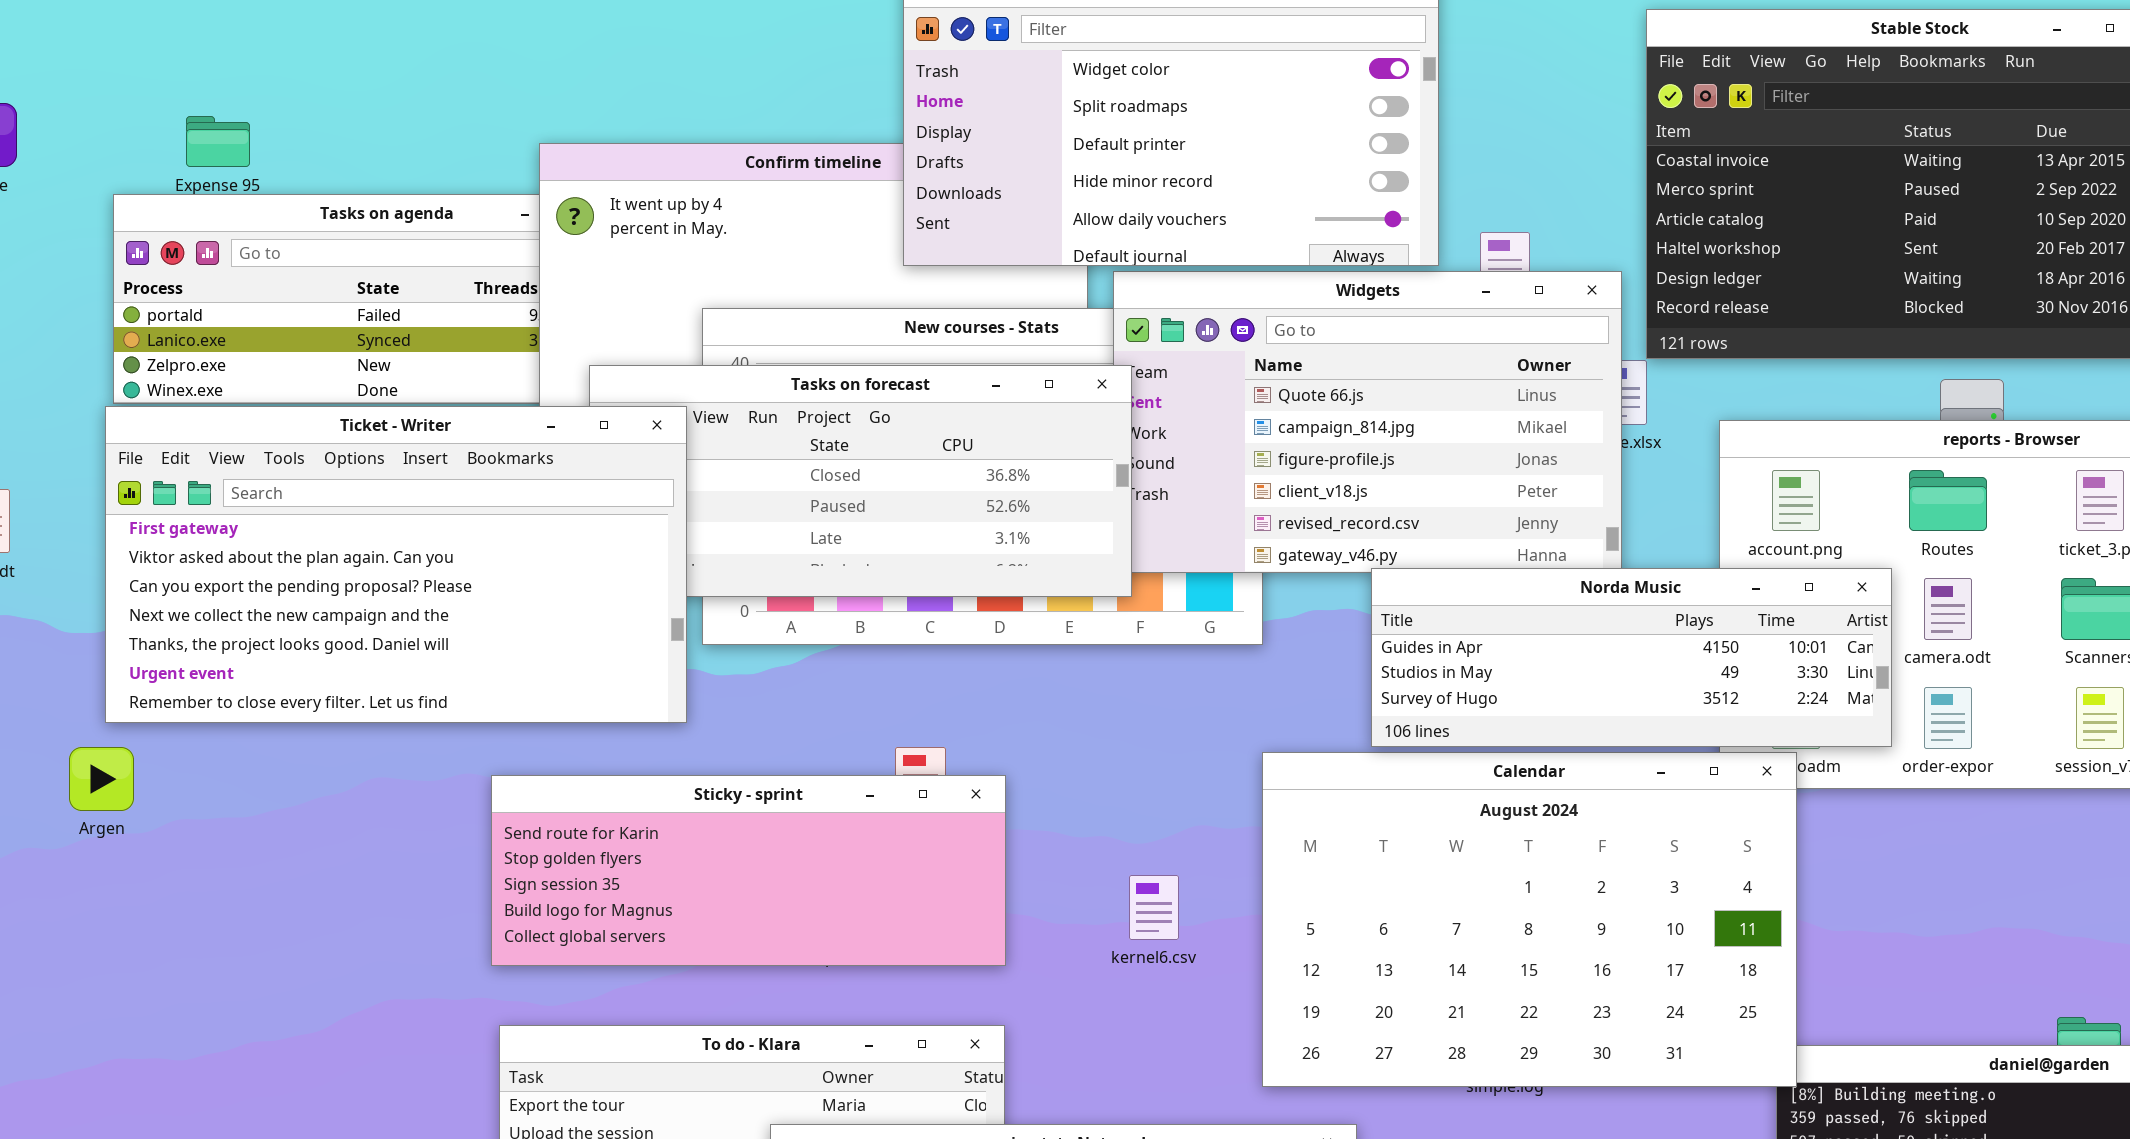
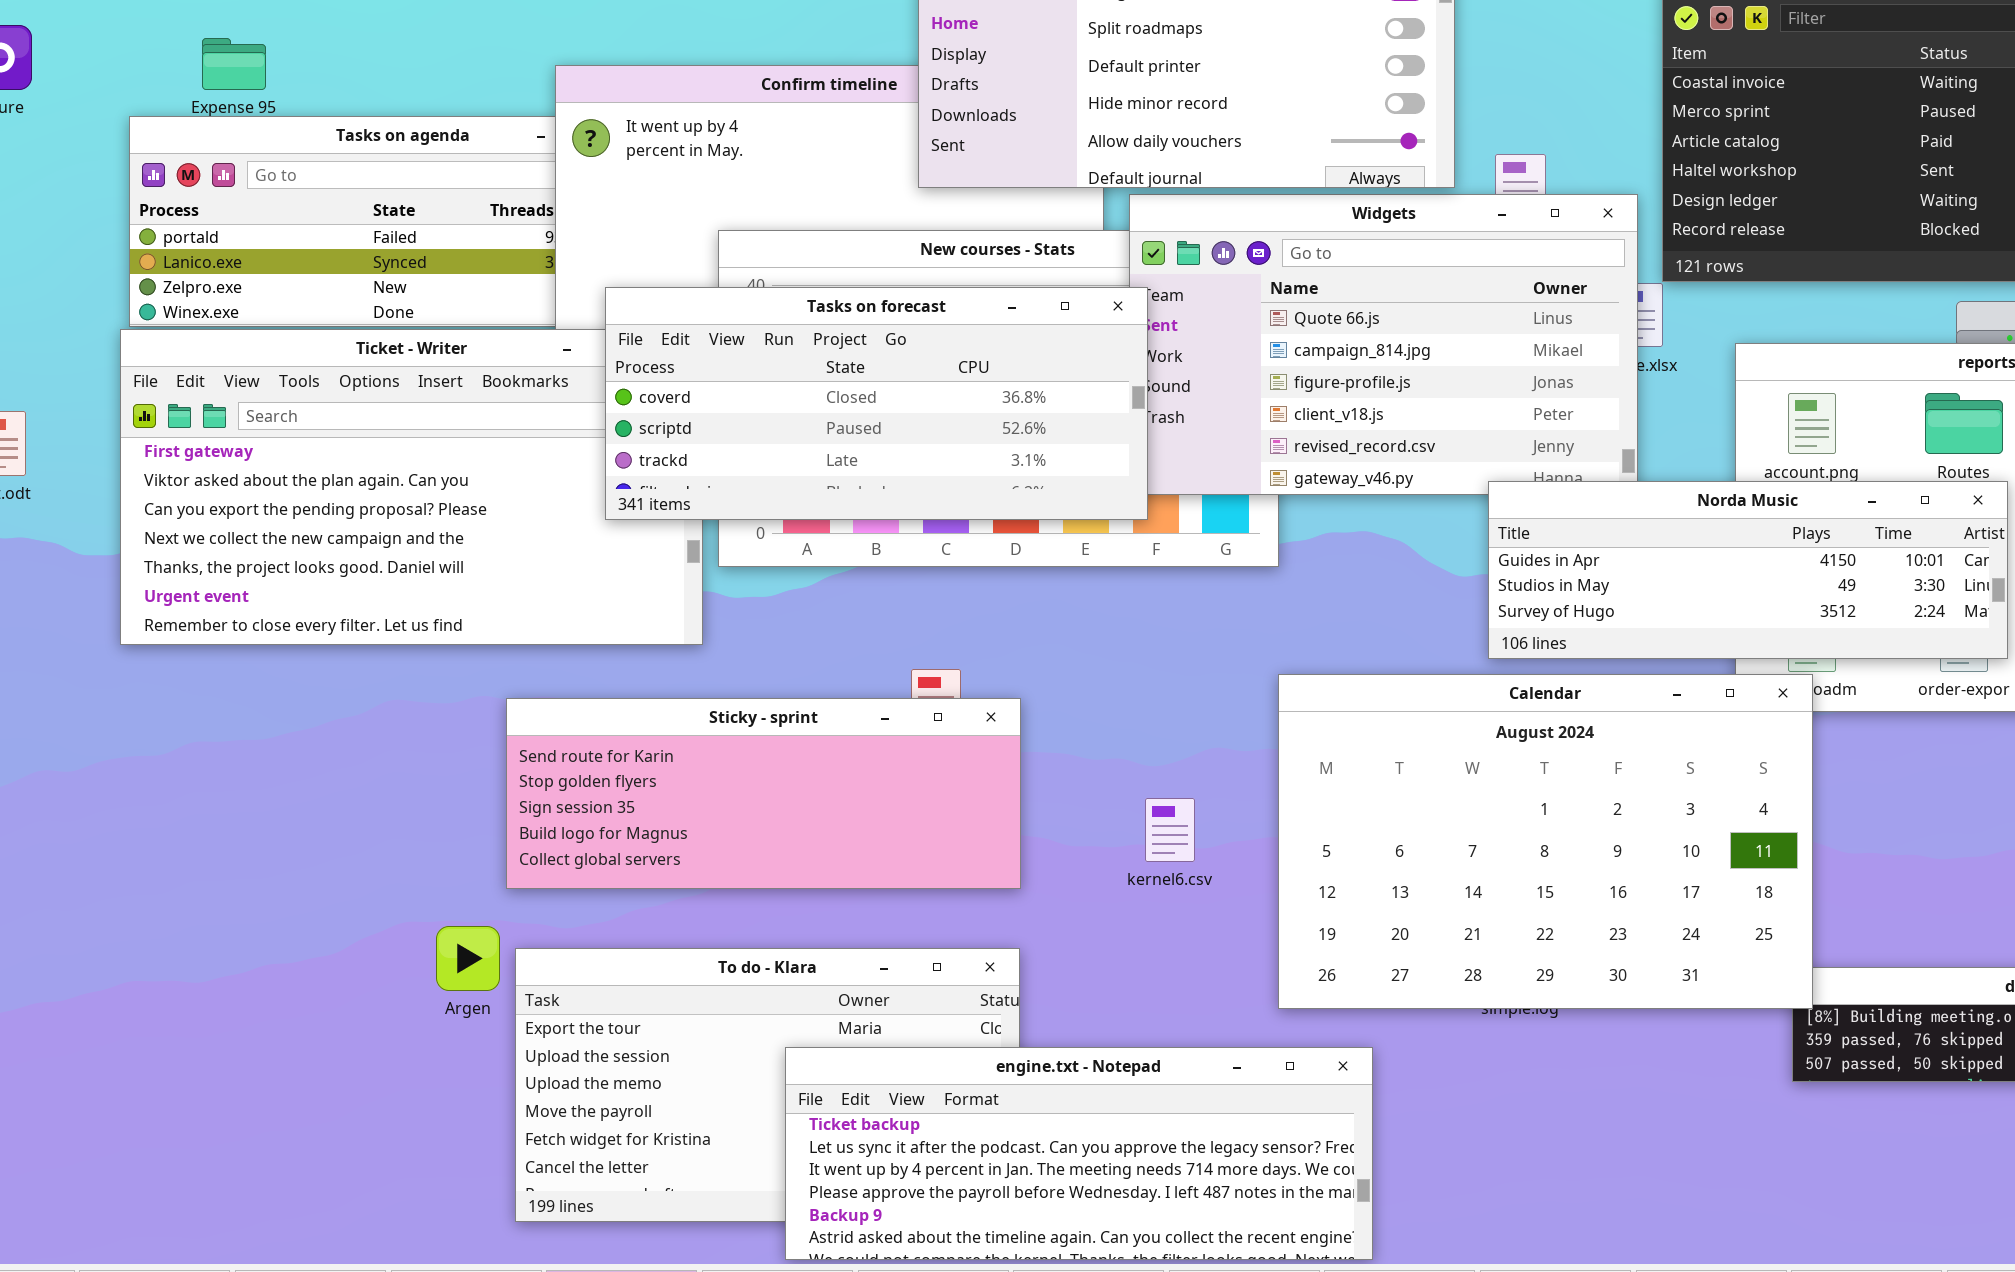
Tasks on forecast: [589,365,1132,597] -> [605,287,1148,520], raised
Norda Music: [1371,568,1892,747] -> [1488,481,2008,659], moved
Argen: [69,747,134,811] -> [436,926,500,991], moved

